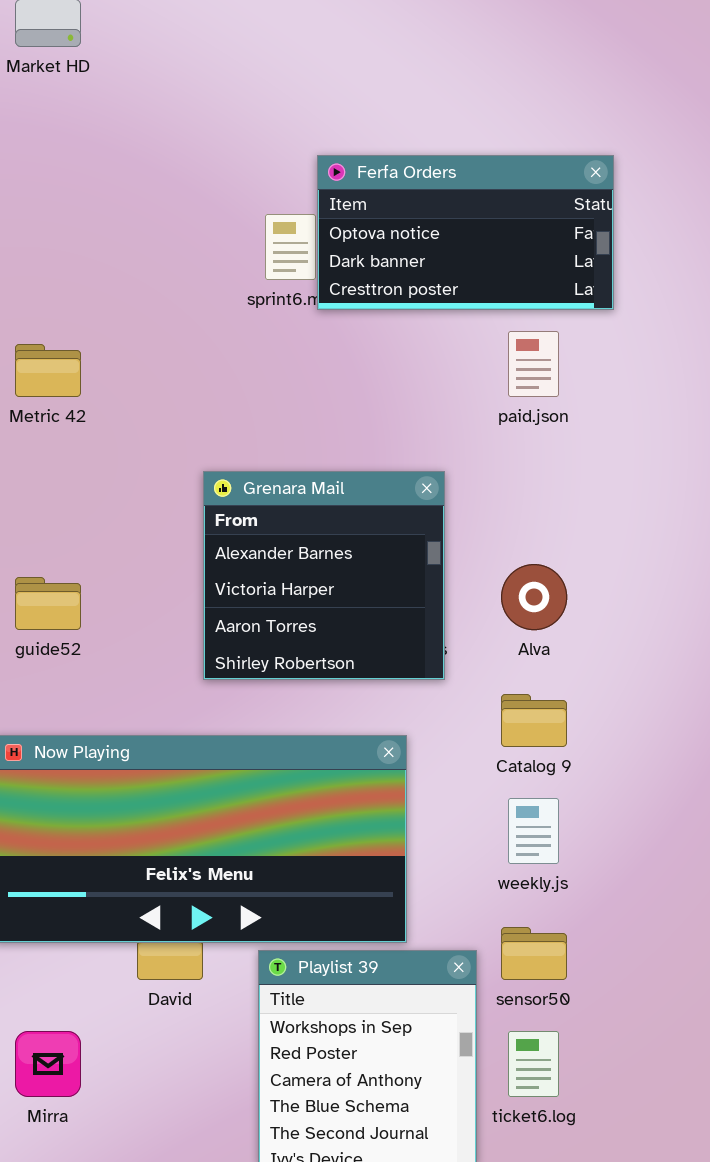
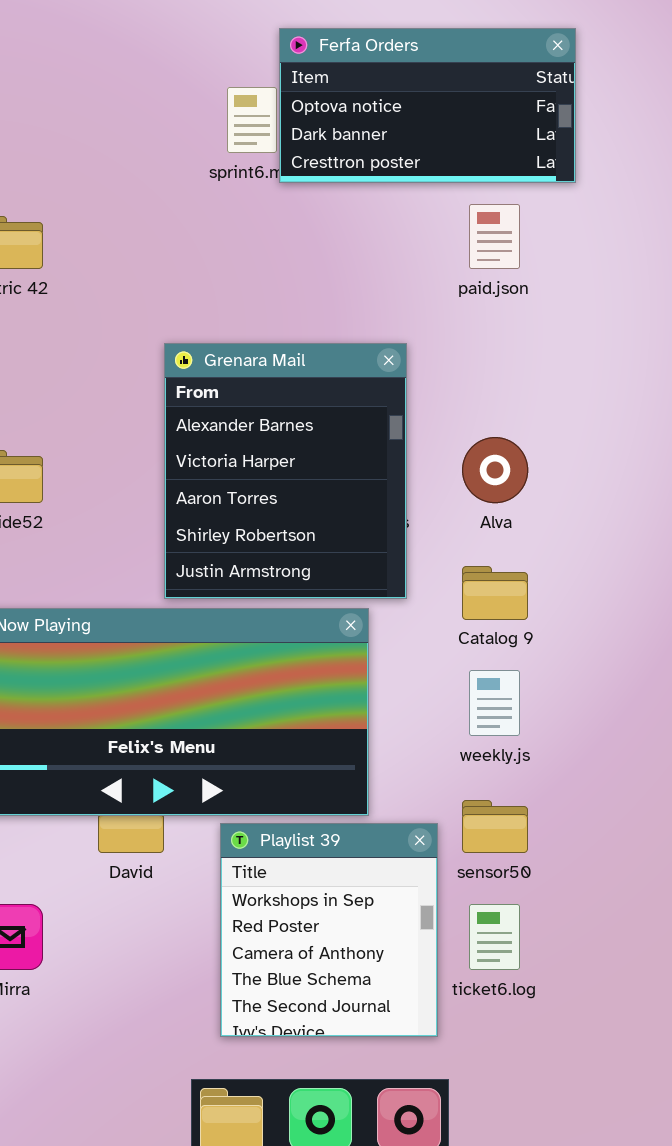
Grenara Mail: [203,471,445,680] -> [164,343,407,599], resized

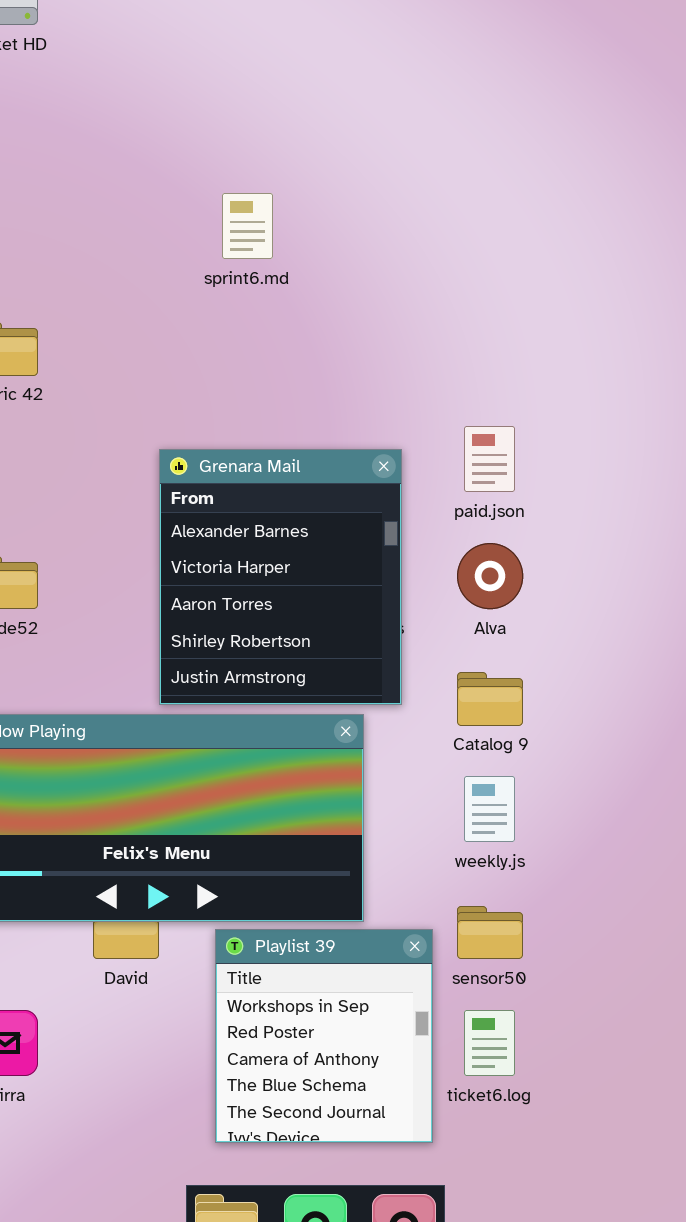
Ferfa Orders: [279,28,576,183] -> none, closed
paid.json: [469,204,520,269] -> [464,426,515,492], moved

